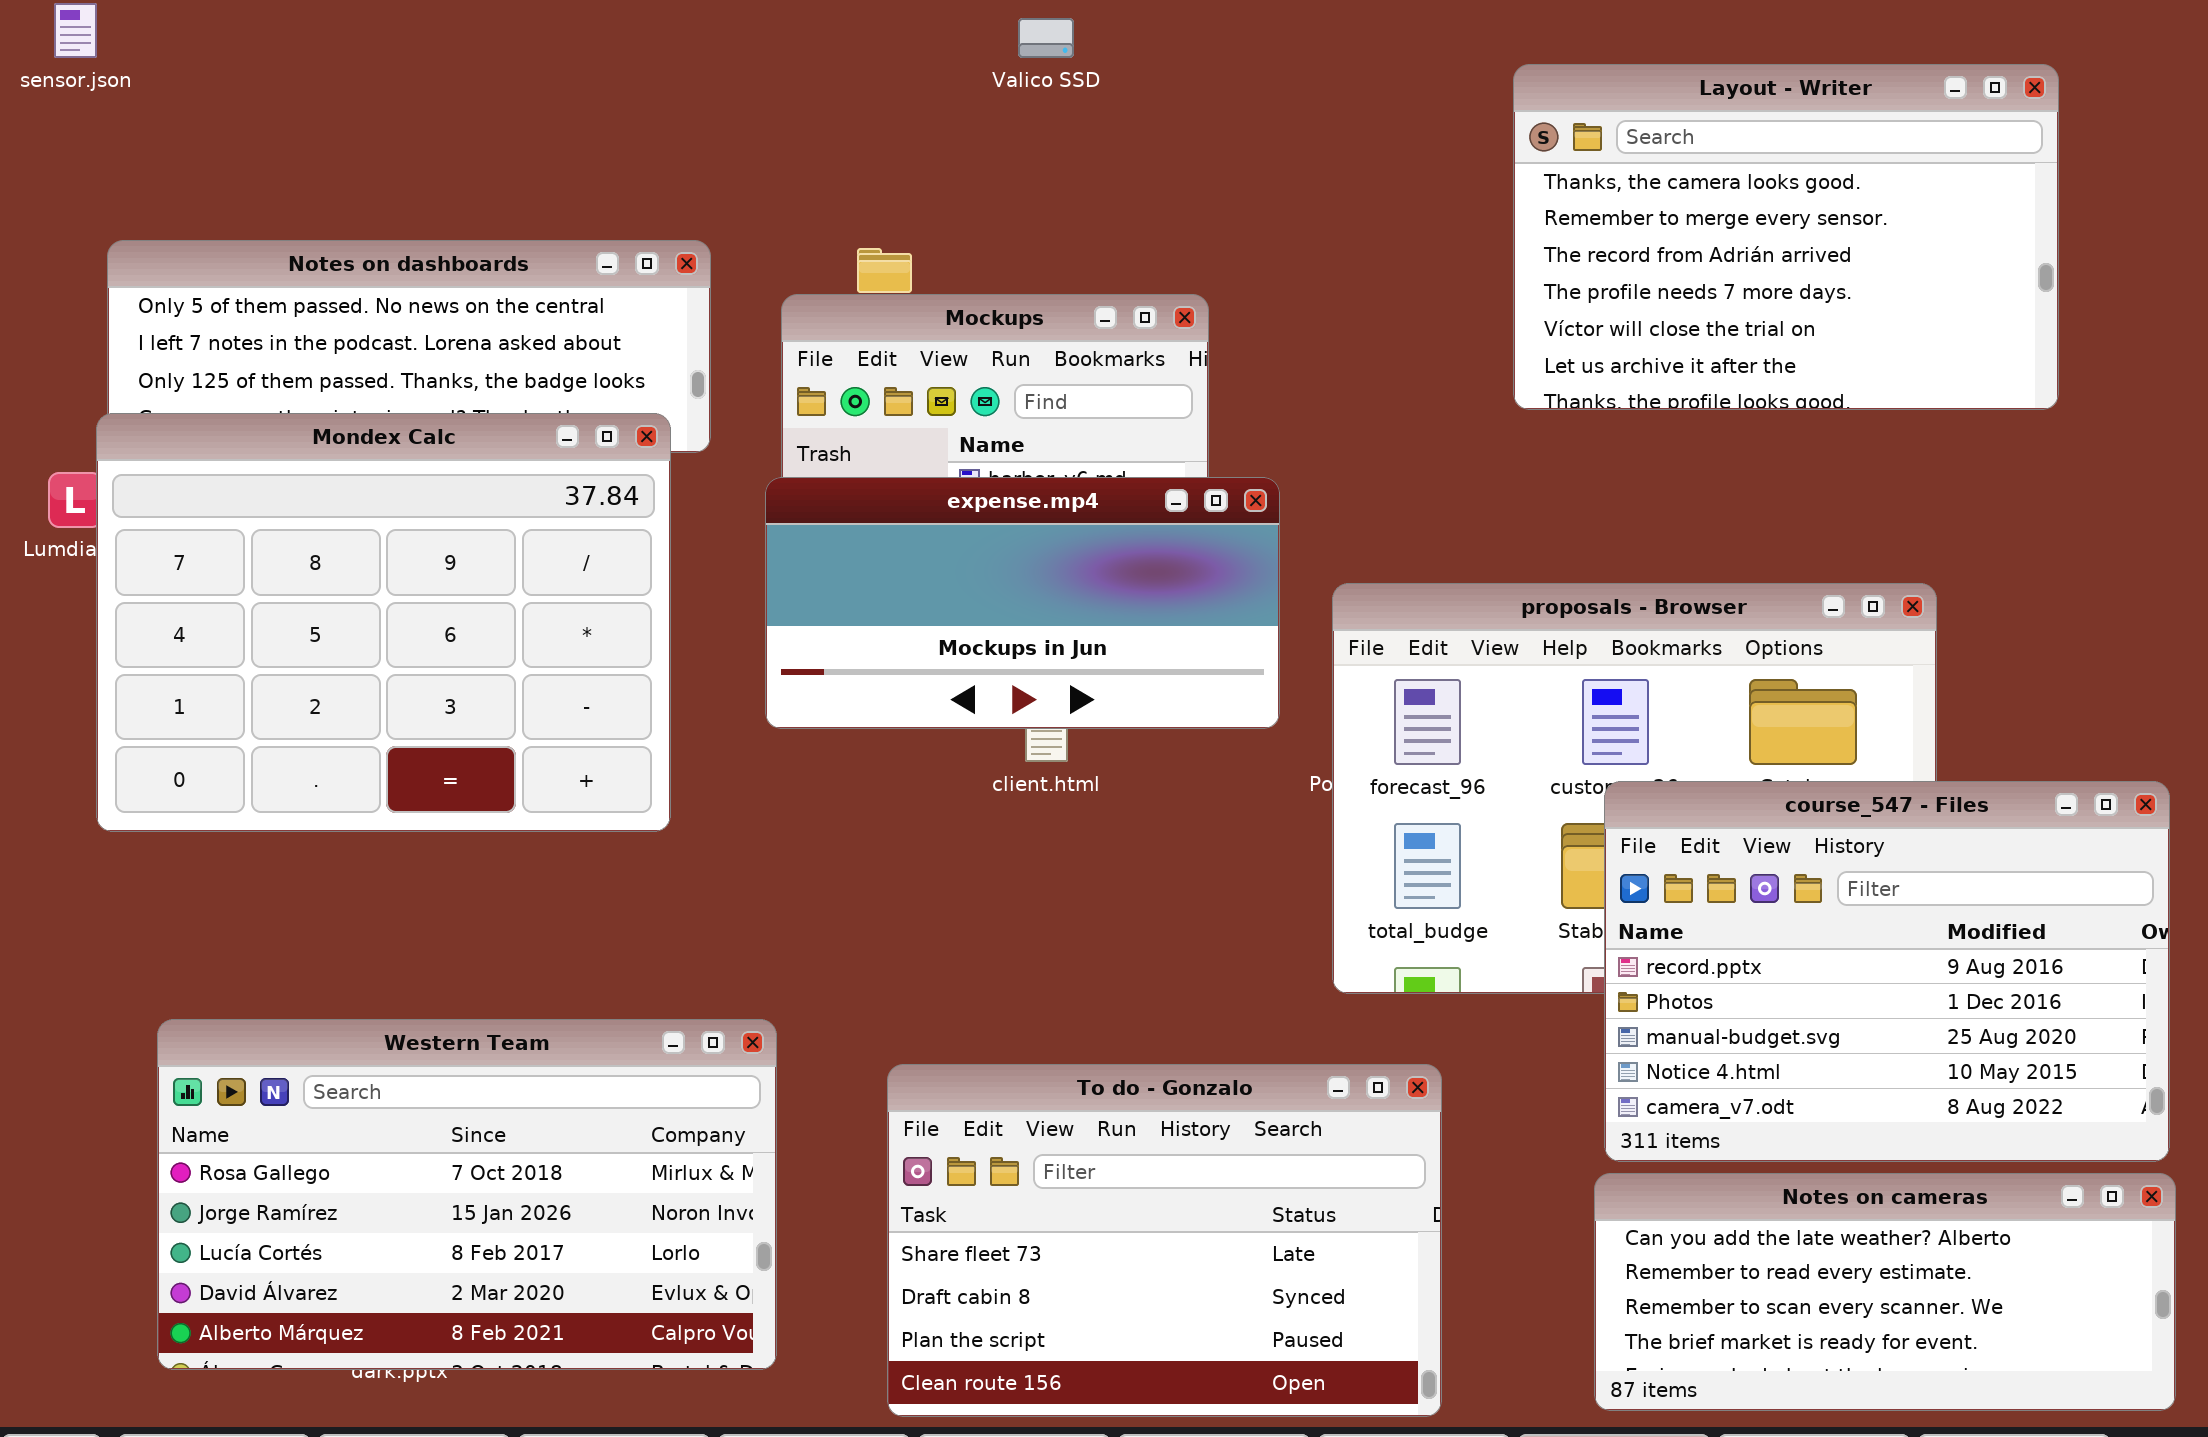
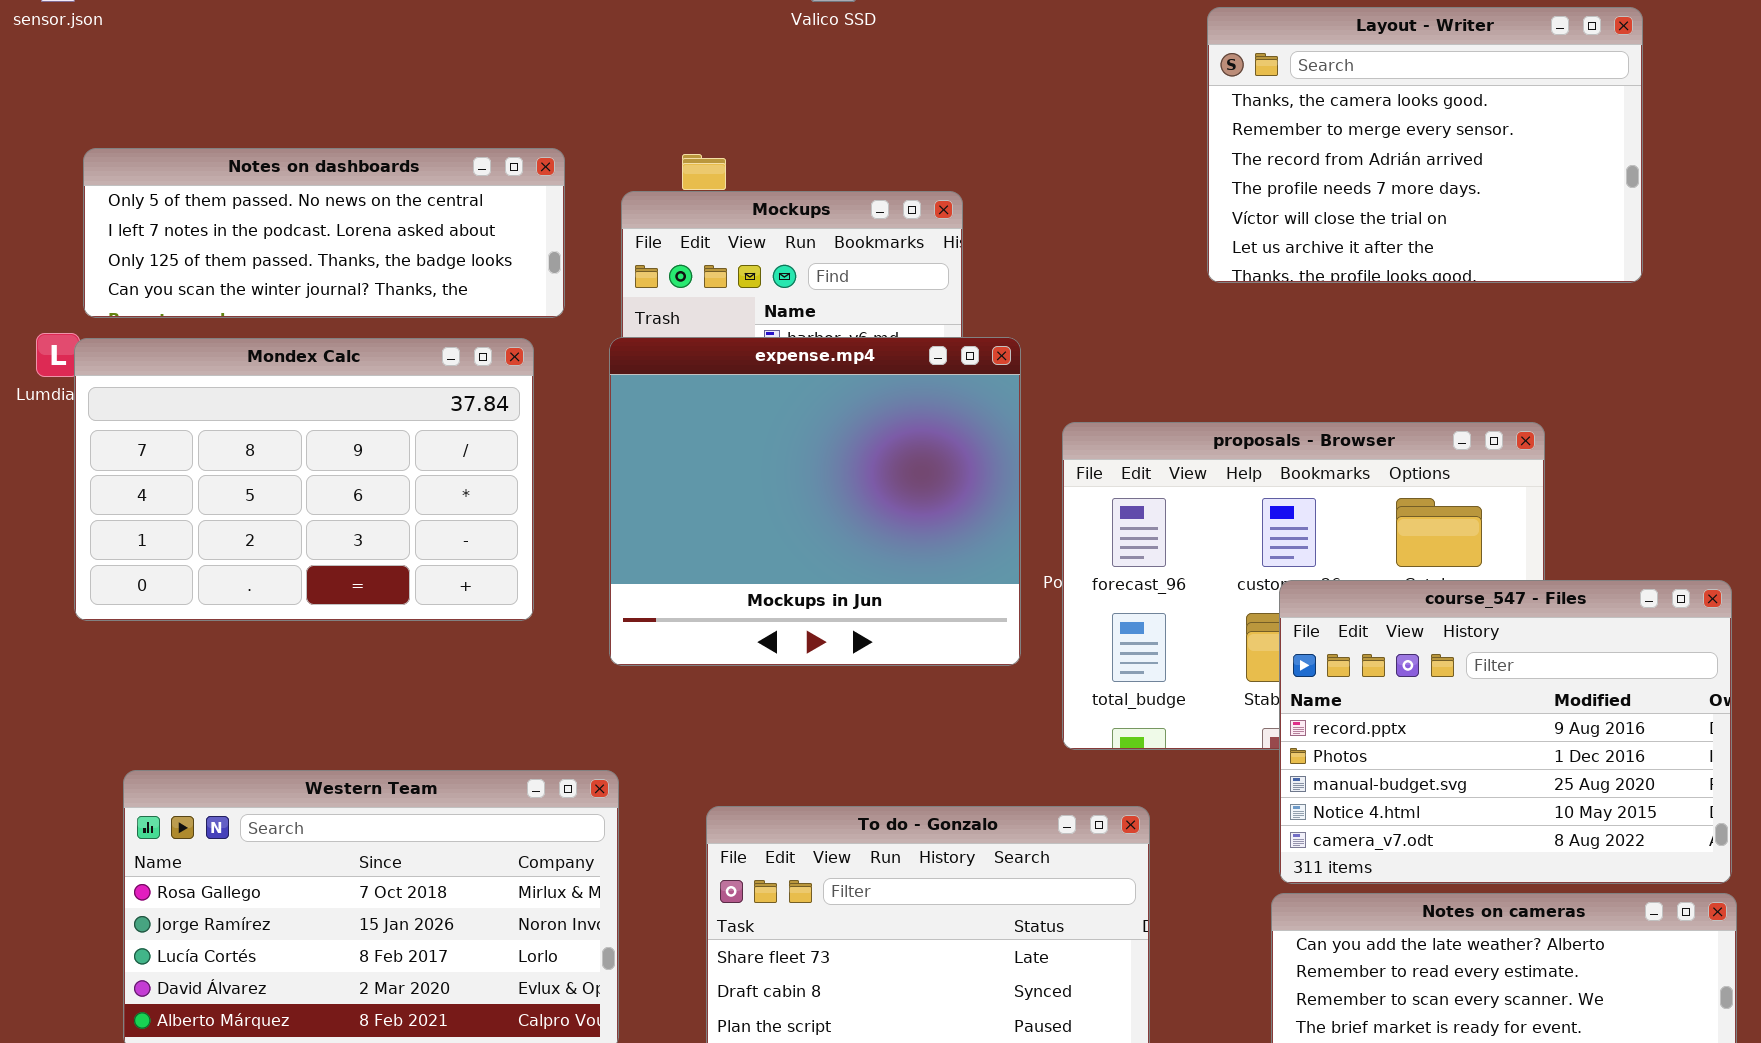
Mondex Calc: [96,413,671,832] -> [74,338,534,621], resized
expense.mp4: [765,477,1280,729] -> [609,337,1021,666], resized

